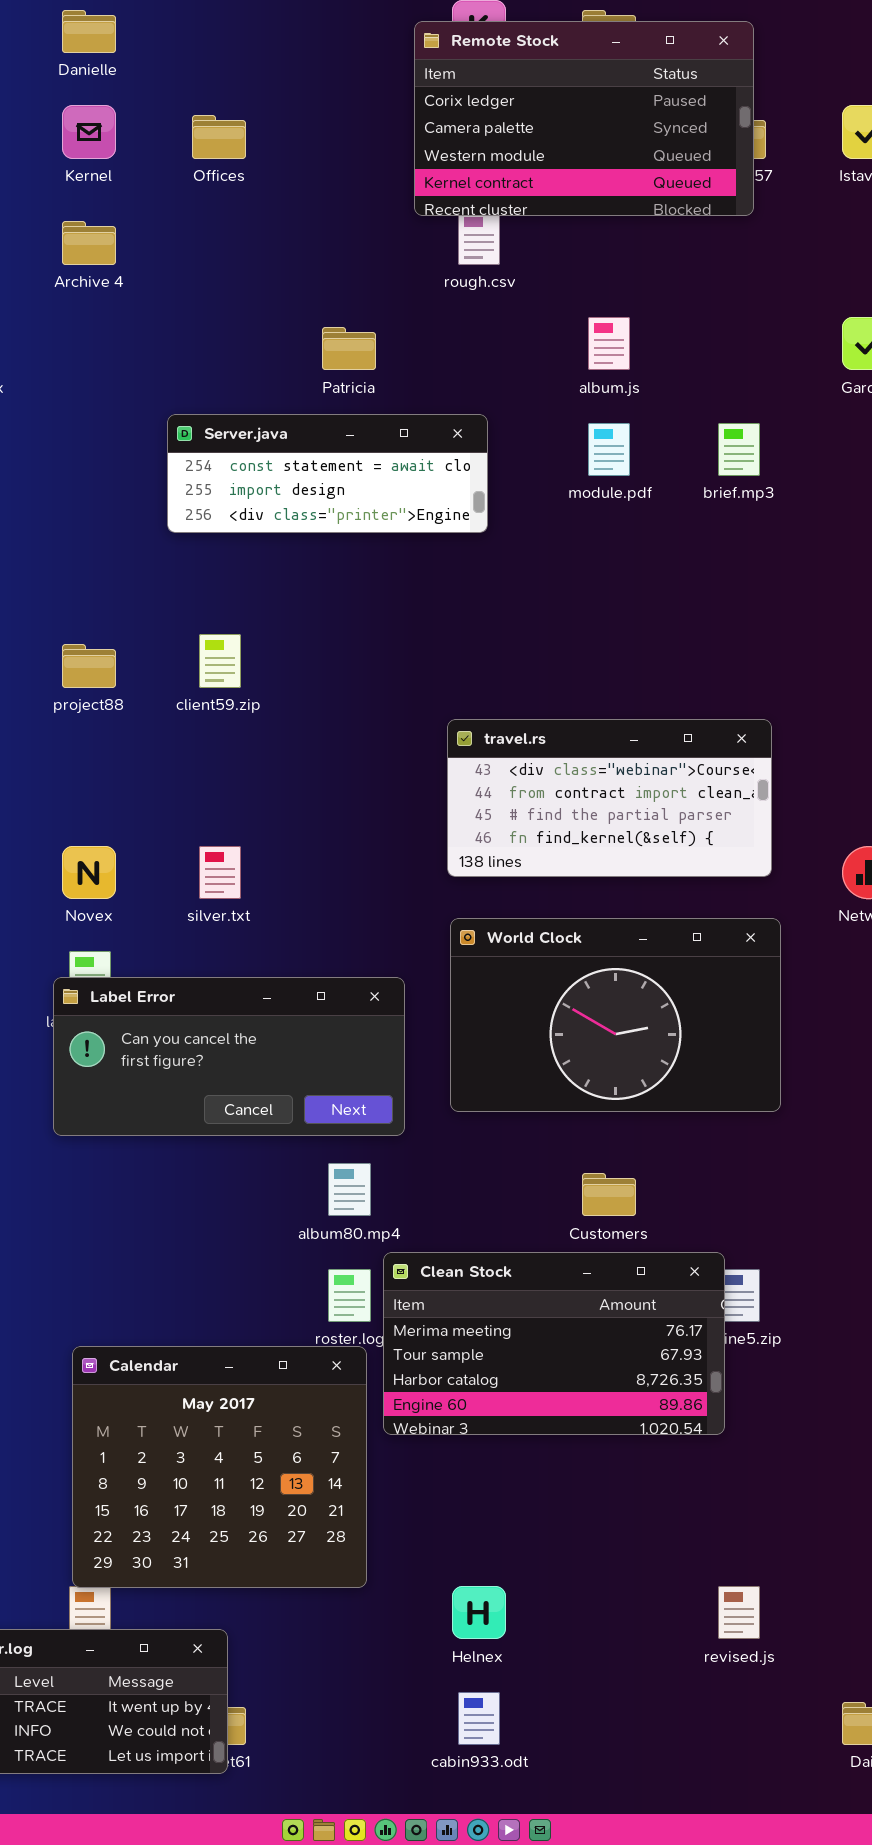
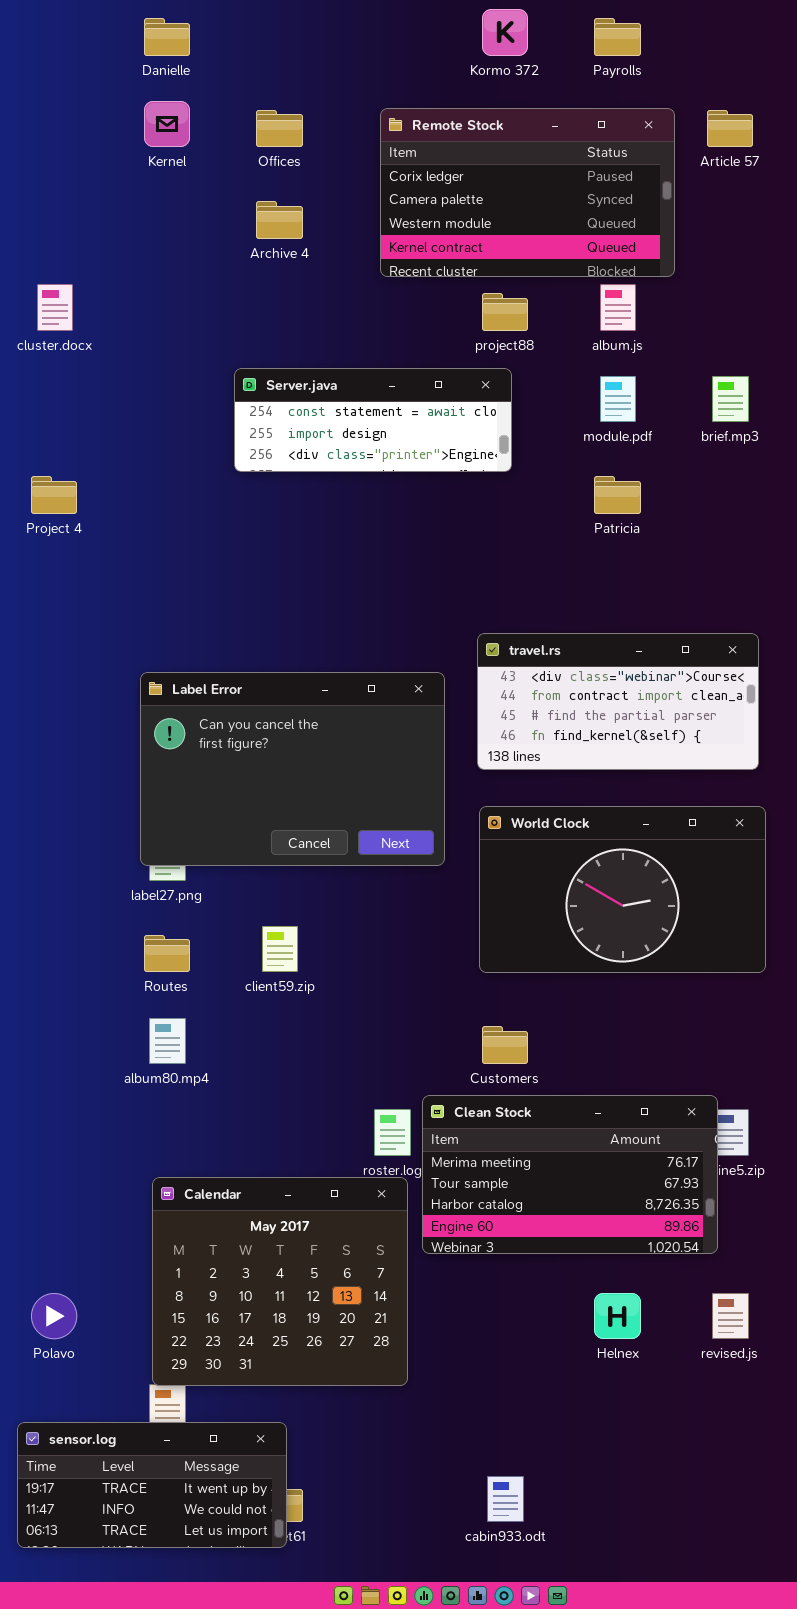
Remote Stock: [414,21,754,216] -> [380,108,675,277], moved
Archive 4: [62,221,116,265] -> [256,201,303,239], moved
Patricia: [322,327,376,370] -> [594,476,641,514], moved
client59.zip: [199,634,241,688] -> [262,926,298,972], moved
project88: [62,644,116,688] -> [482,293,528,331], moved
Label Error: [53,977,405,1136] -> [140,672,445,866], moved, resized
album80.mp4: [328,1163,371,1216] -> [149,1018,186,1064], moved
Customers: [582,1173,636,1216] -> [482,1026,528,1064], moved
Helnex: [452,1586,506,1639] -> [594,1293,641,1339], moved
revised.js: [718,1586,760,1639] -> [712,1293,749,1339], moved

